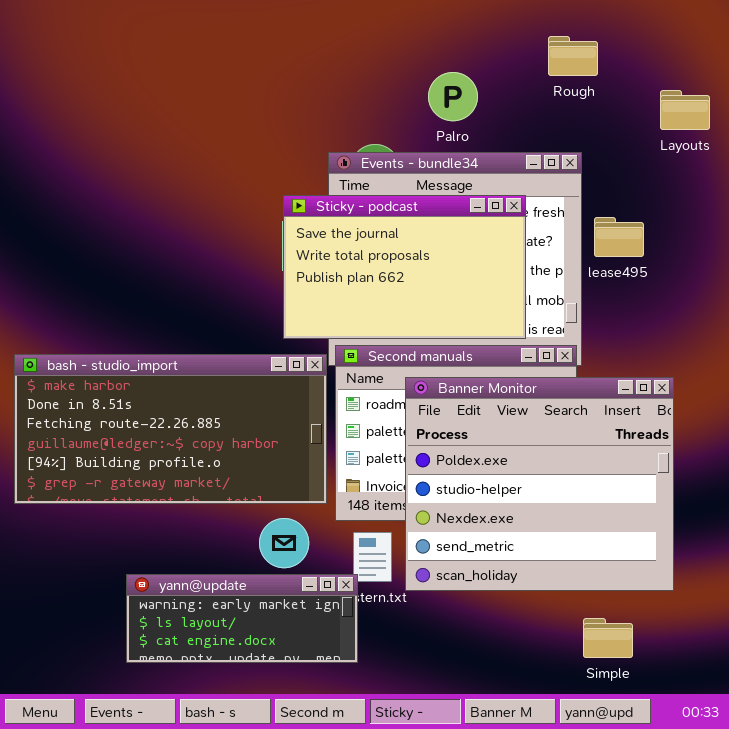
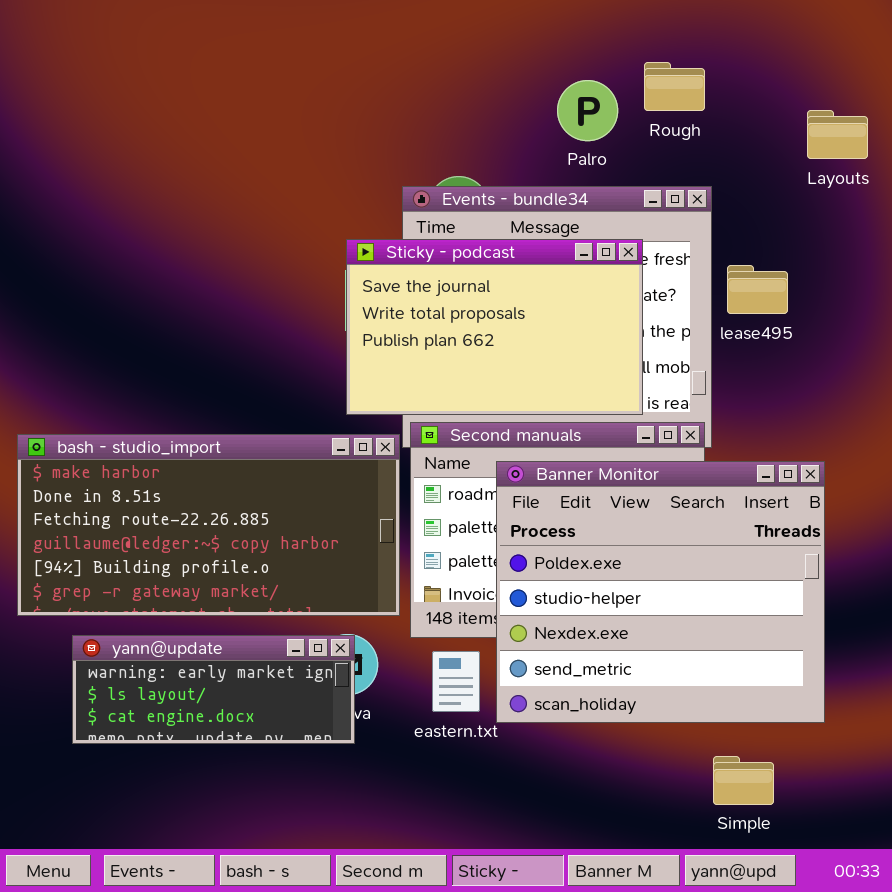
Rough: [548,36,598,76] -> [644,62,705,111], moved
Palro: [428,72,478,121] -> [557,80,618,141], moved
yann@update: [126,574,358,663] -> [72,635,355,744], moved

